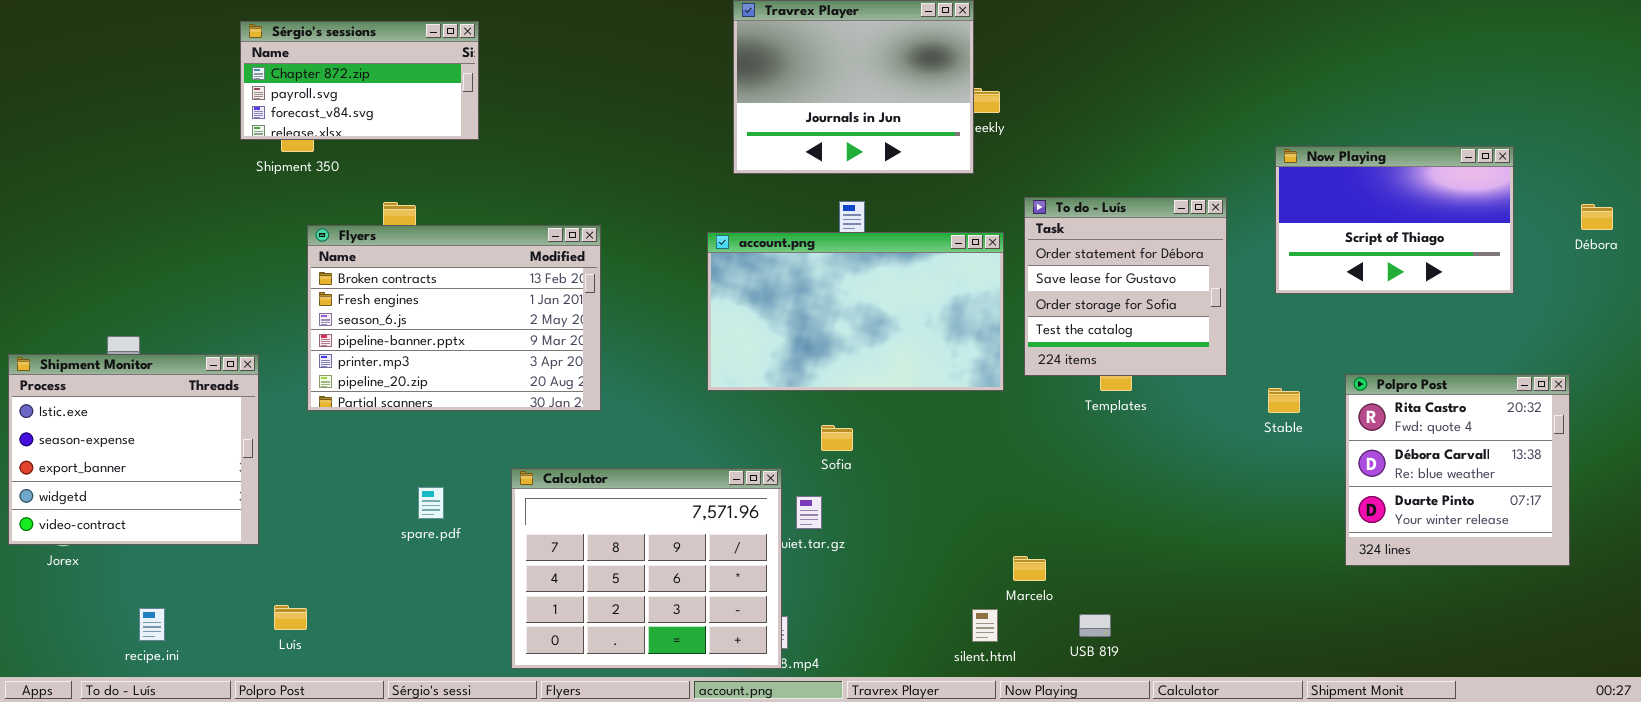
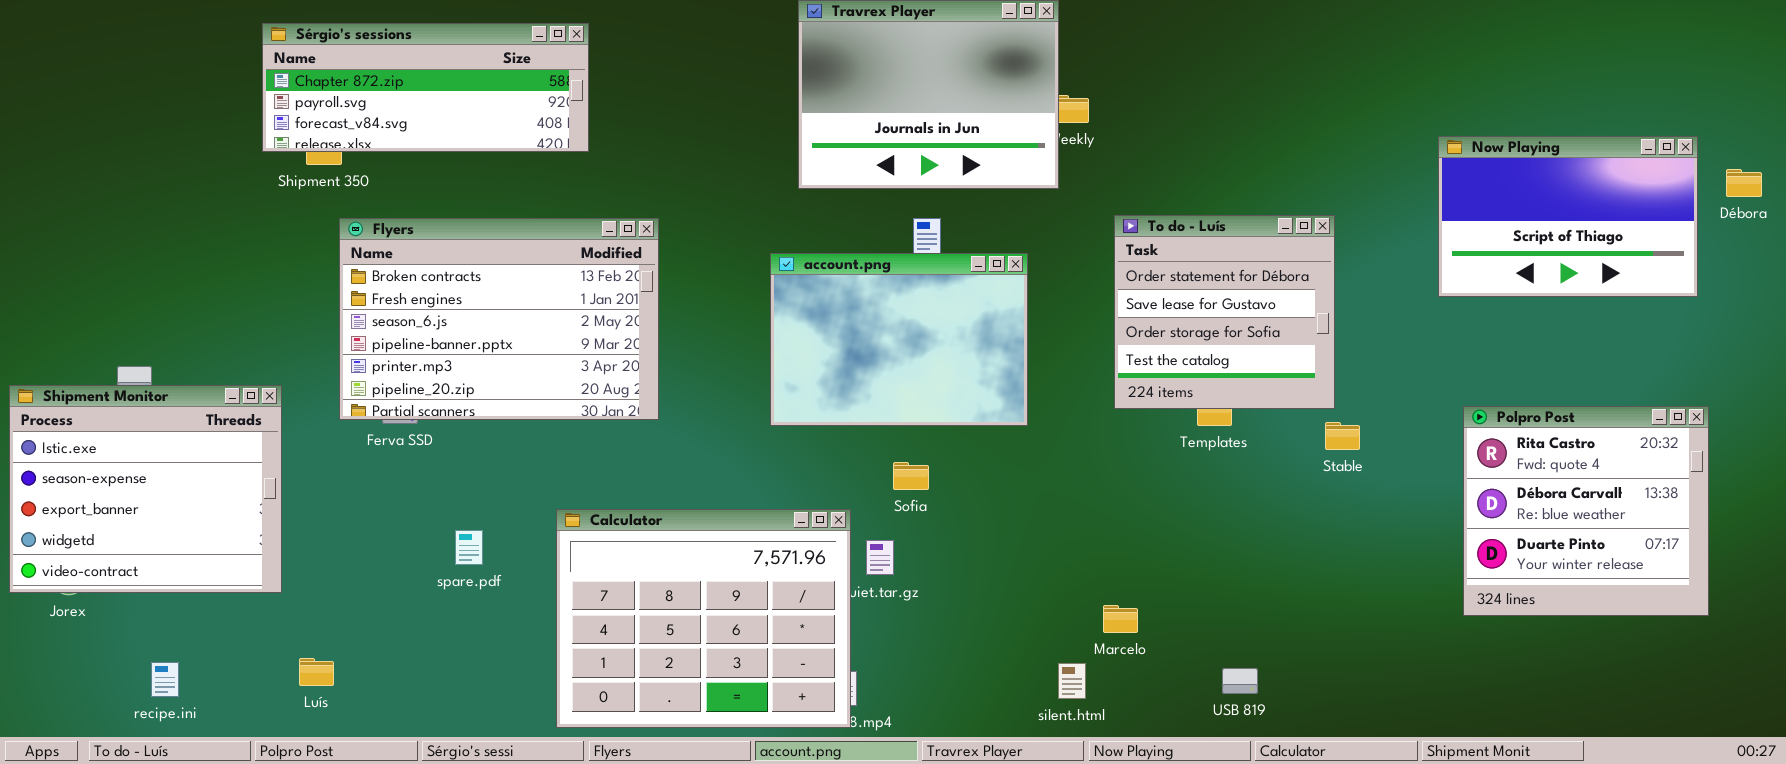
Sérgio's sessions: [240,21,479,140] -> [262,23,589,152], resized
Now Playing: [1275,146,1514,294] -> [1438,136,1698,297], moved
Débora: [1581,204,1613,230] -> [1726,169,1762,197], moved
Flyers: [307,225,601,411] -> [339,218,659,420], moved
account.png: [707,232,1004,391] -> [770,253,1028,426], resized
Stable: [1268,388,1300,413] -> [1325,422,1360,450], moved
USB 819: [1079,614,1111,637] -> [1222,668,1258,694], moved

